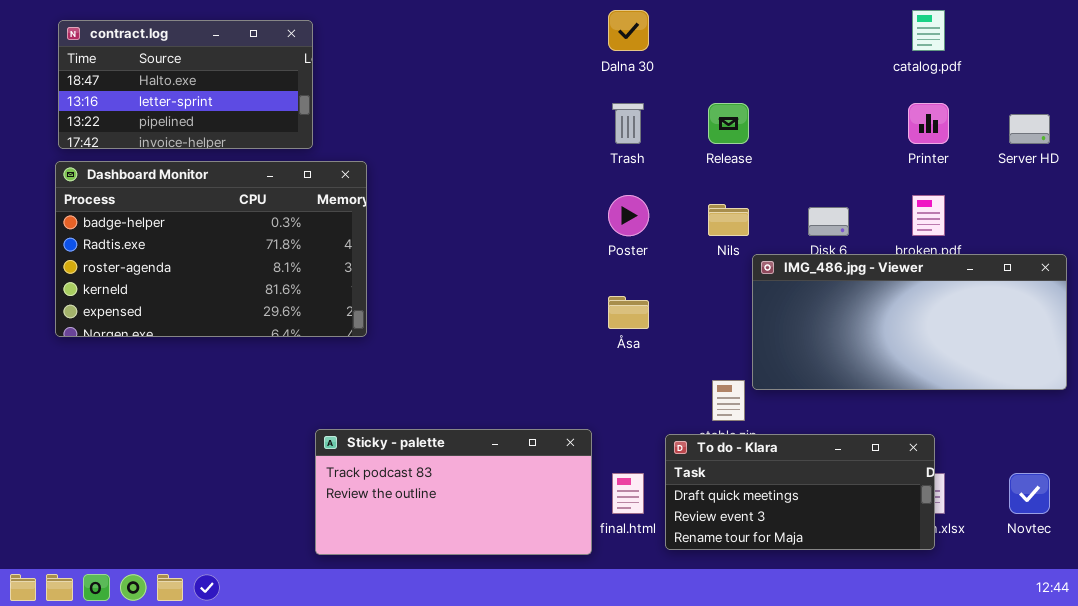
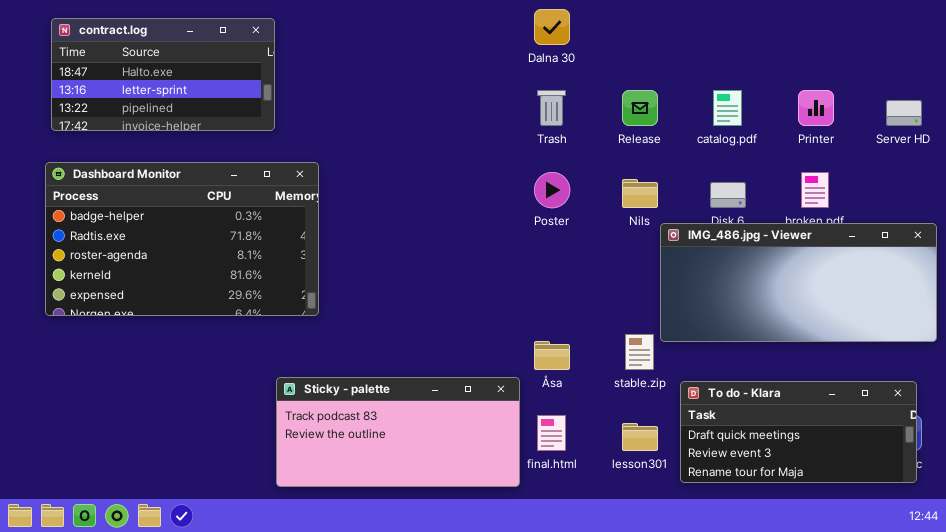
catalog.pdf: [912,10,945,51] -> [713,90,742,126], moved
Dashboard Monitor: [55,161,367,337] -> [45,162,319,316], moved
Åsa: [608,296,649,329] -> [534,341,570,370], moved
To do - Klara: [665,434,935,550] -> [680,381,917,483], moved

